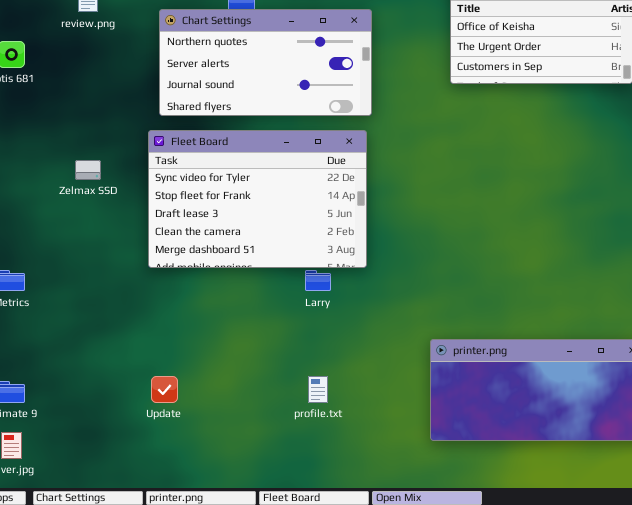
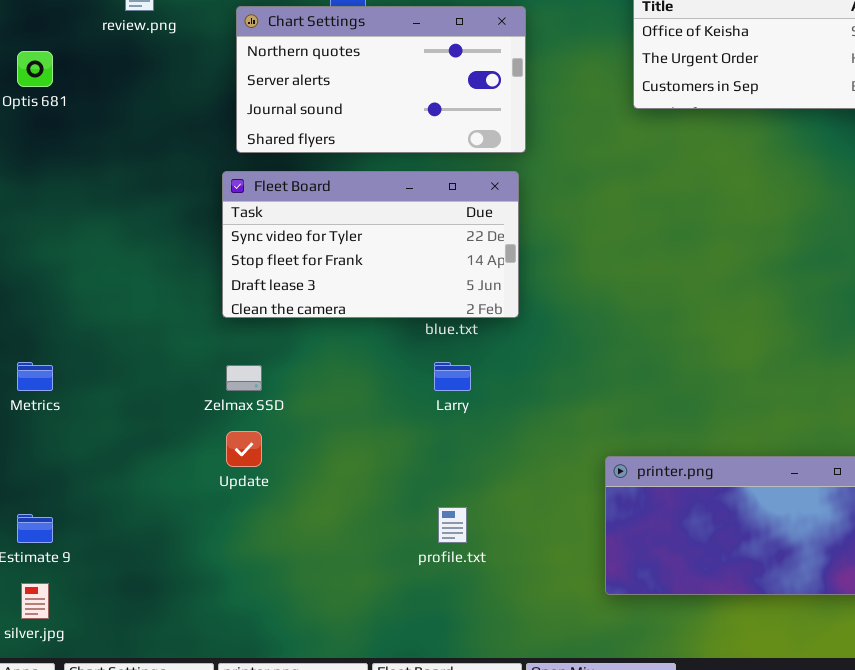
Fleet Board: [148,130,367,268] -> [222,171,519,318], resized
Zelmax SSD: [75,160,101,180] -> [226,365,262,391], moved
Update: [151,376,178,403] -> [226,431,262,467], moved

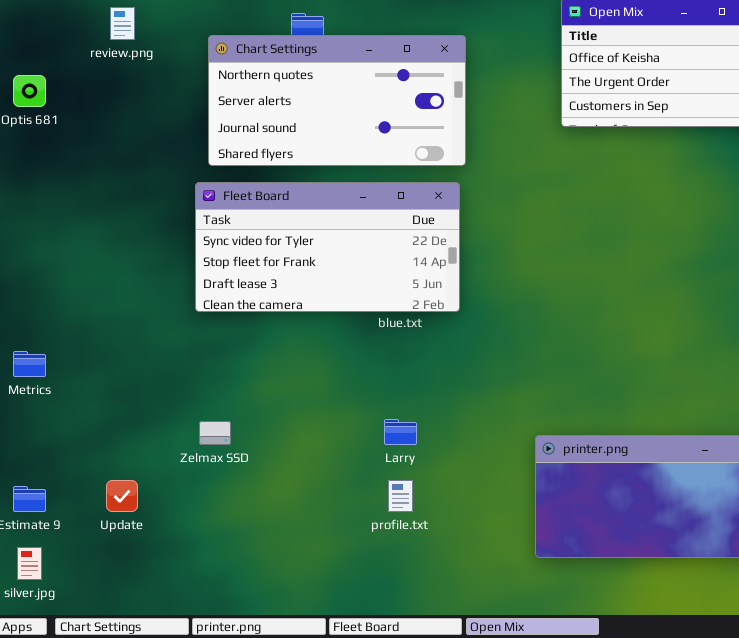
Larry: [434,362,471,391] -> [384,419,417,445], moved
Zelmax SSD: [226,365,262,391] -> [199,421,231,445], moved
Update: [226,431,262,467] -> [106,480,138,512], moved

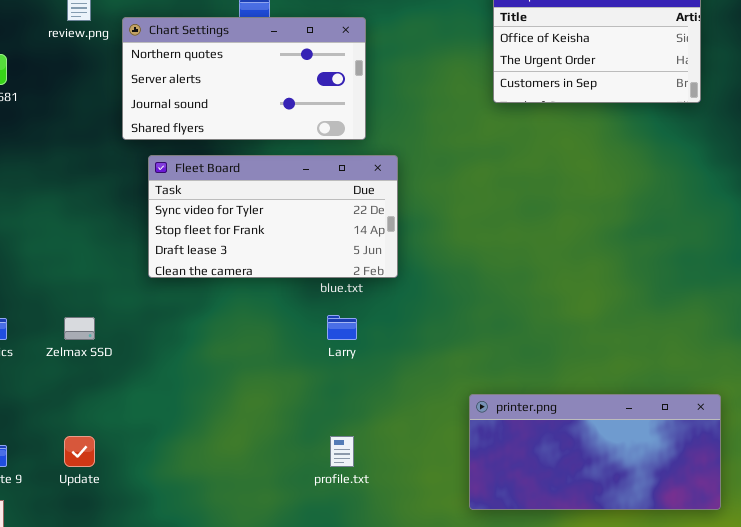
Chart Settings: [208,35,466,166] -> [122,17,366,140], moved
Larry: [384,419,417,445] -> [327,315,357,340], moved
Zelmax SSD: [199,421,231,445] -> [64,317,95,340], moved

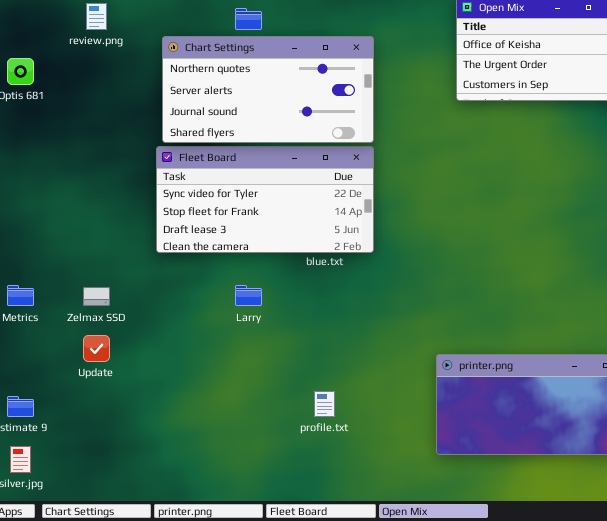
Chart Settings: [122,17,366,140] -> [162,36,374,143], moved
Larry: [327,315,357,340] -> [235,285,262,306], moved
Update: [64,436,95,467] -> [83,335,110,362], moved

